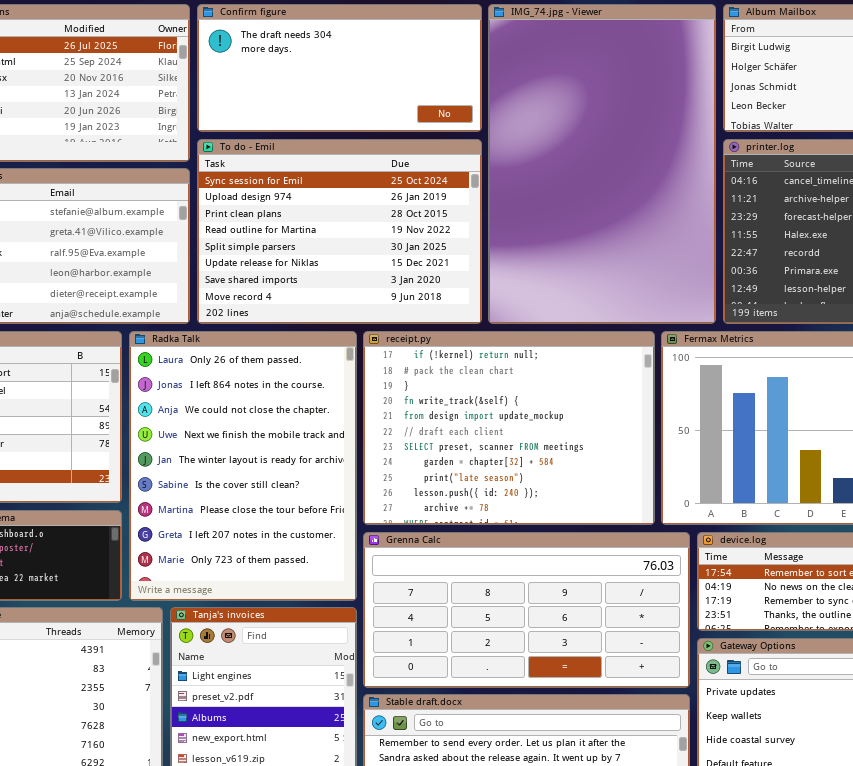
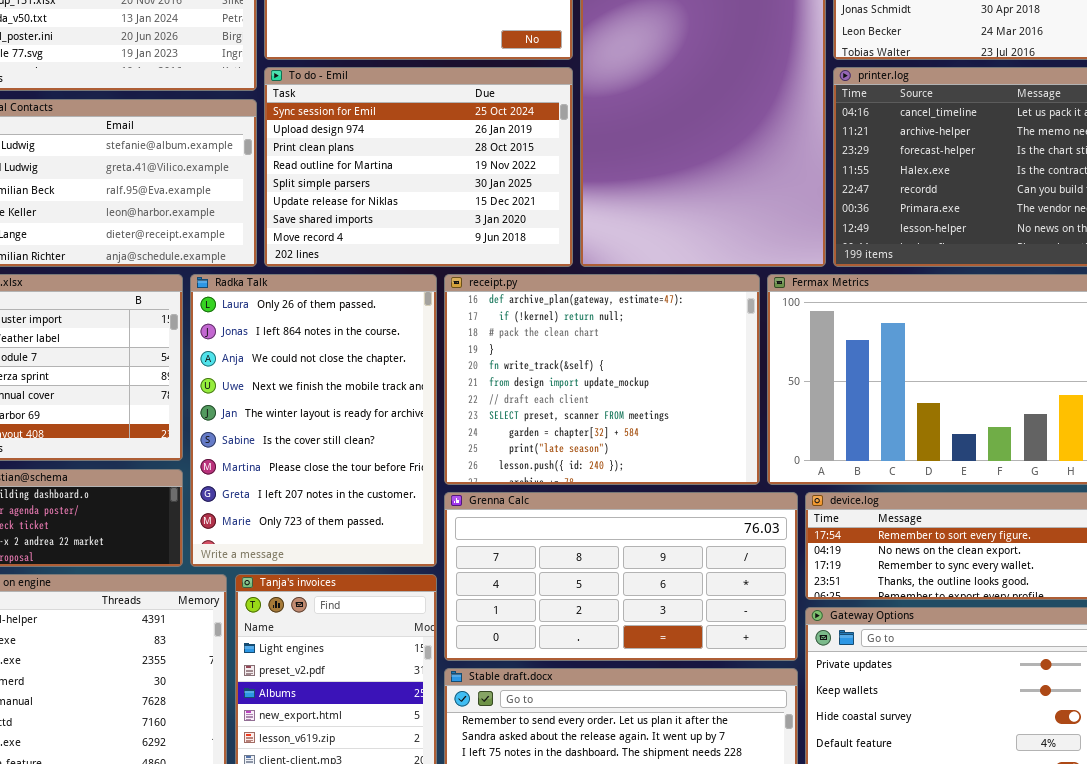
receipt.py: [363,331,655,525] -> [444,274,760,485], scrolled up 1 row

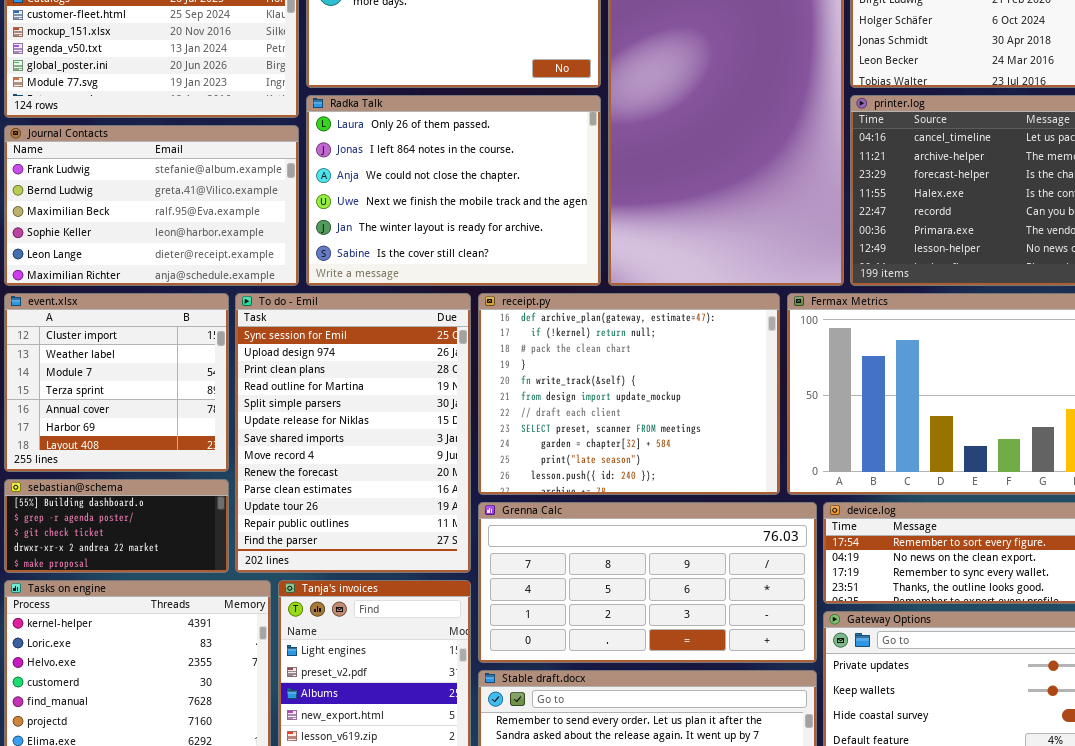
To do - Emil: [264,67,573,267] -> [235,293,471,573], moved, resized
Radka Talk: [190,274,437,567] -> [306,95,601,286], moved, resized

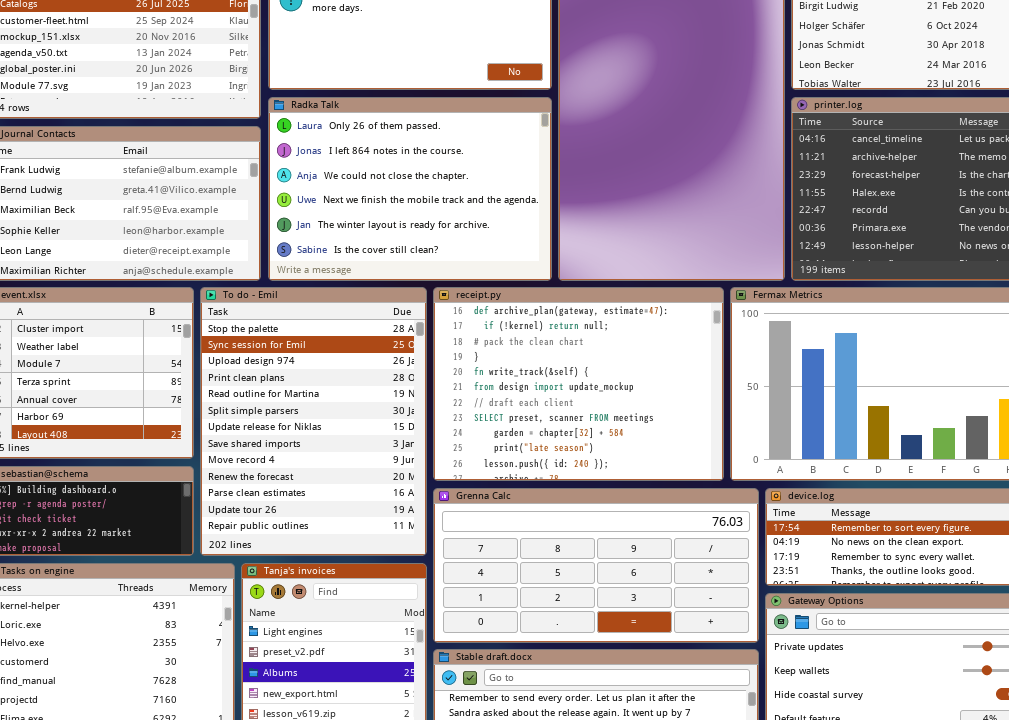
To do - Emil: [235,293,471,573] -> [200,287,427,556], scrolled up 1 row

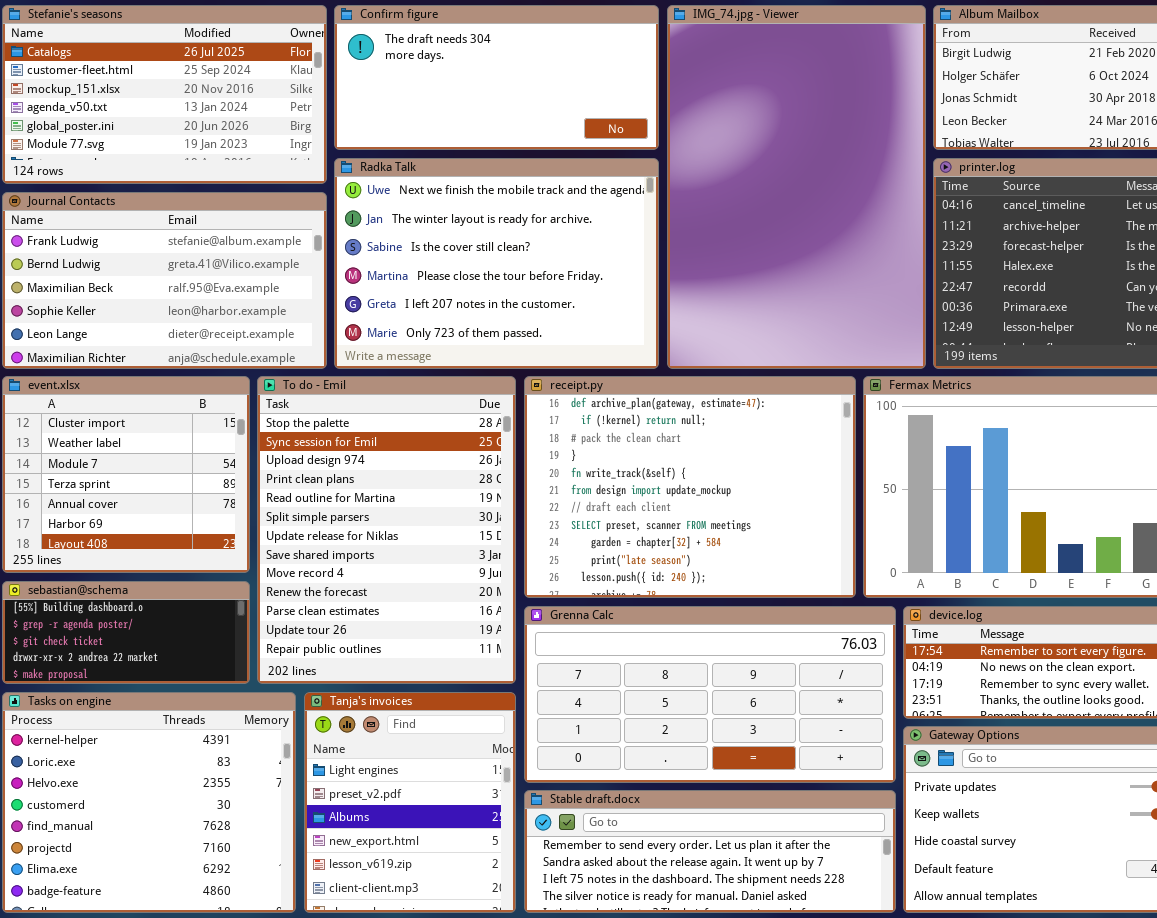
Radka Talk: [268,97,552,281] -> [334,158,659,369], scrolled down 3 rows

